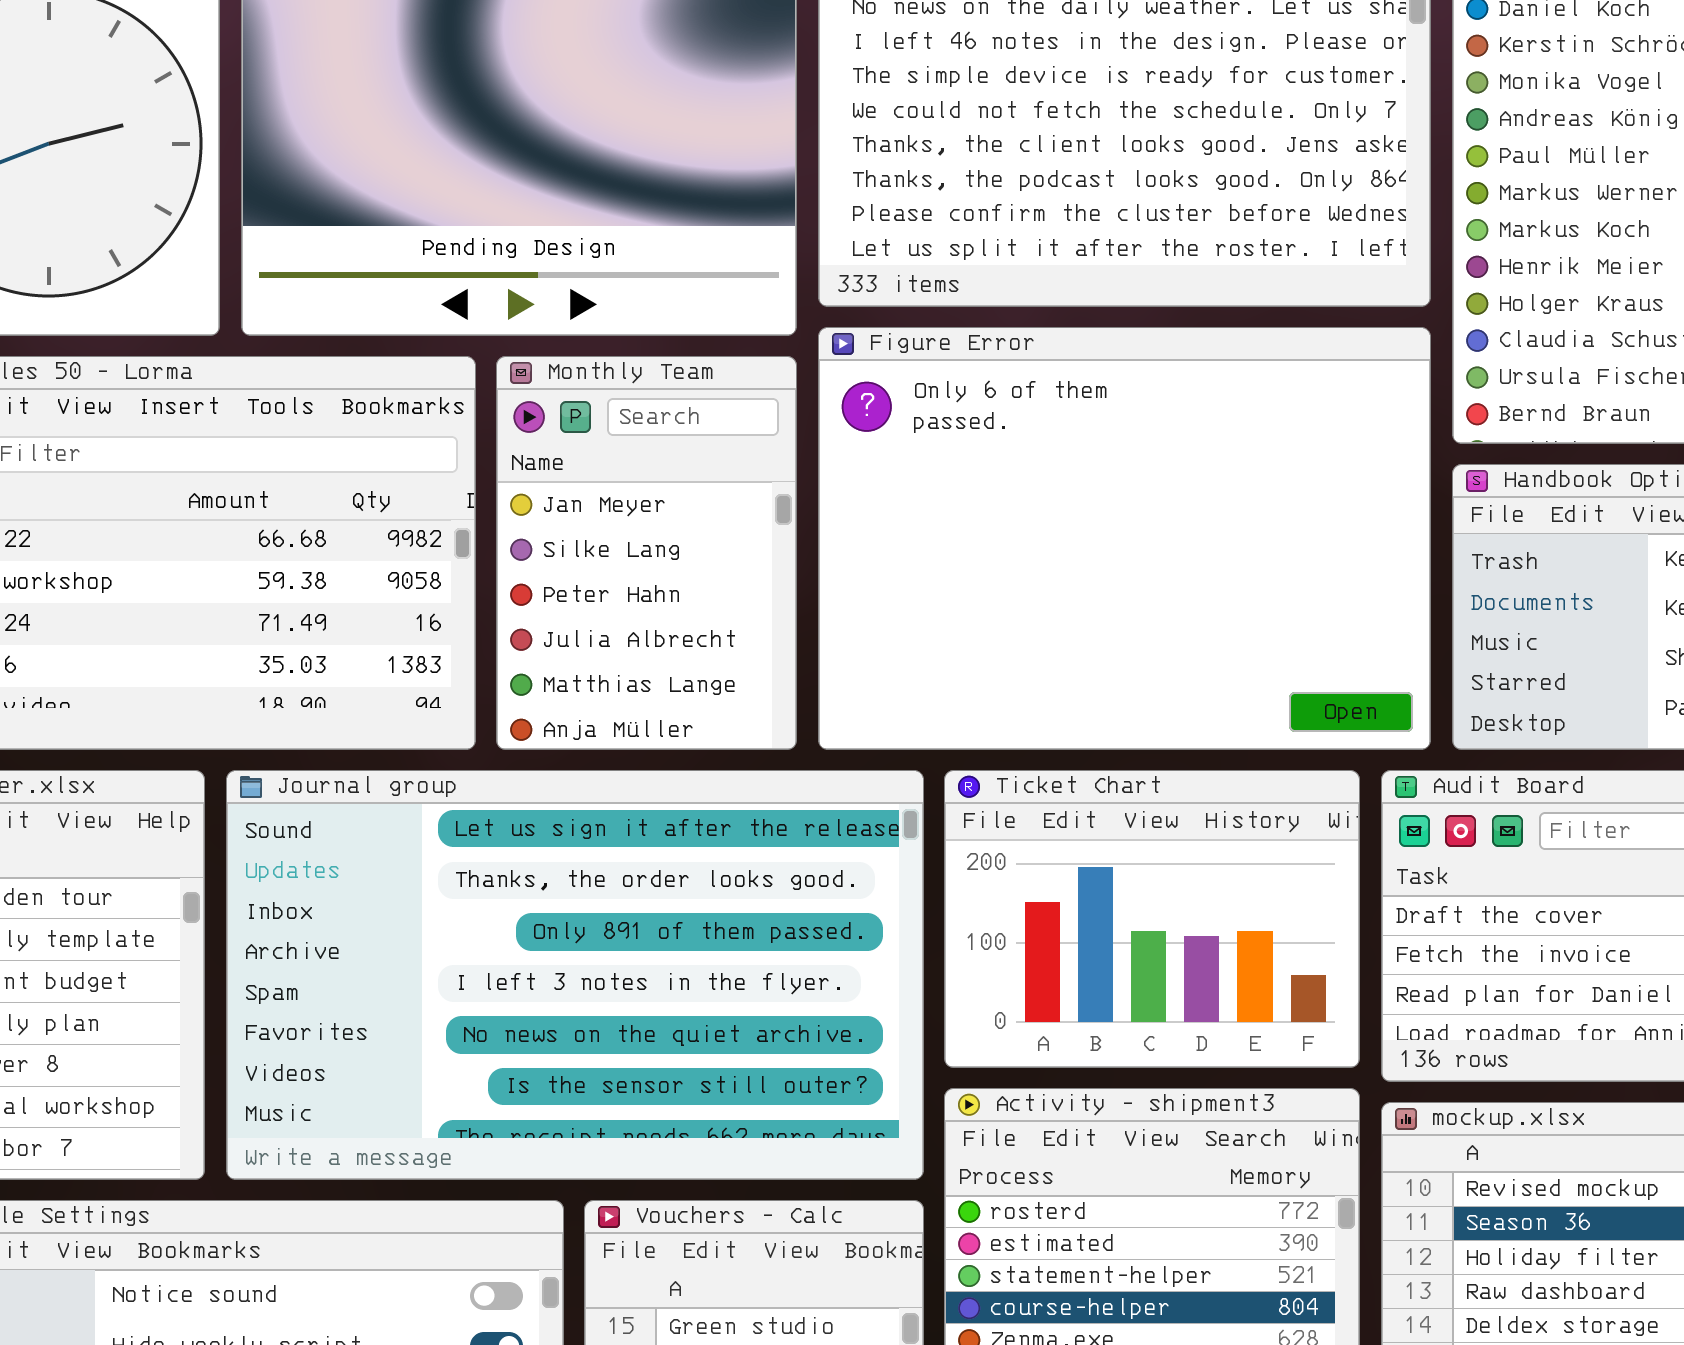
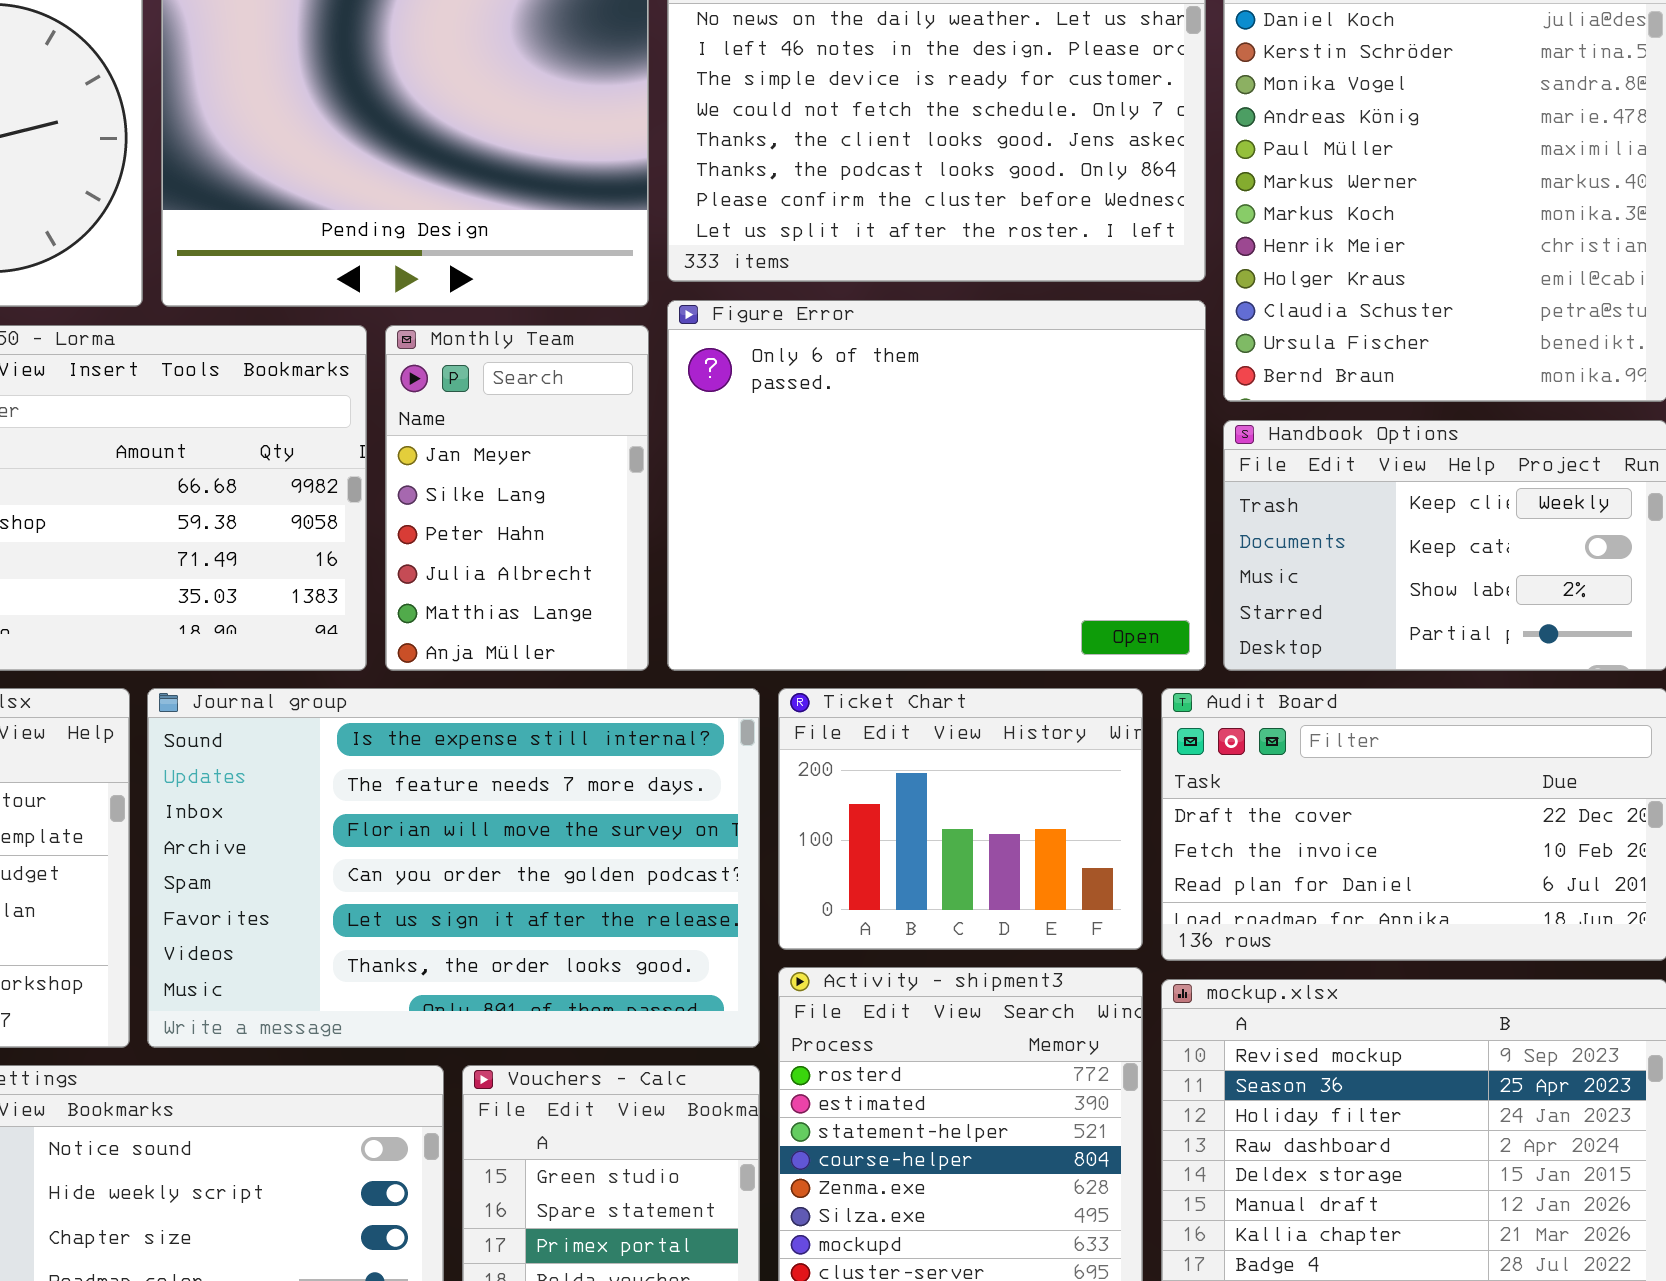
Journal group: [226,770,924,1180] -> [147,688,760,1048], scrolled up 4 rows

